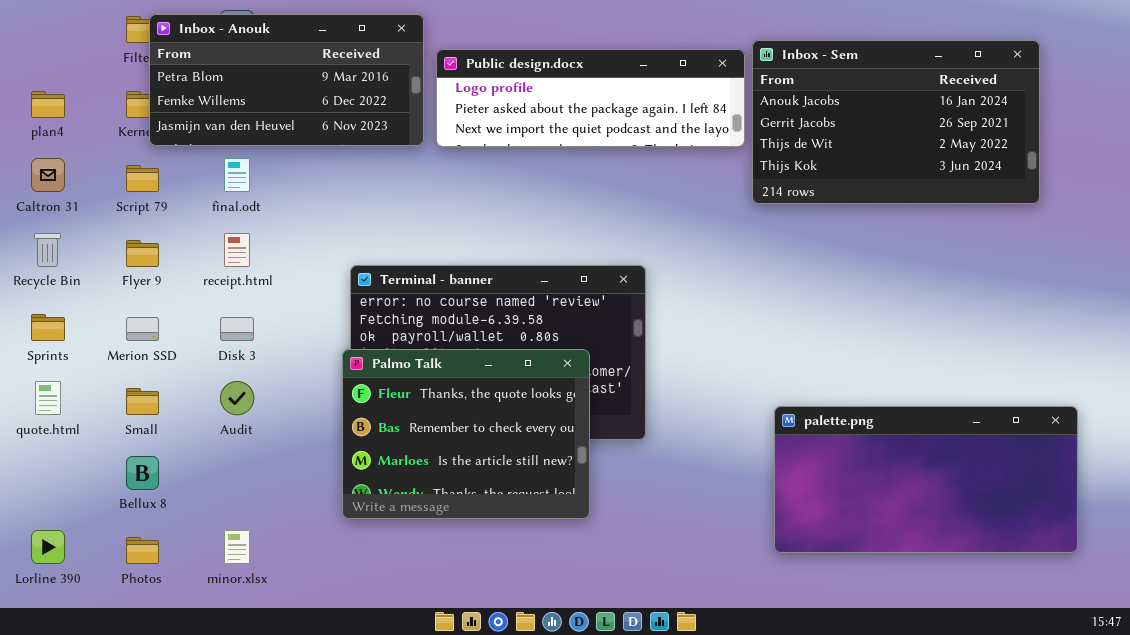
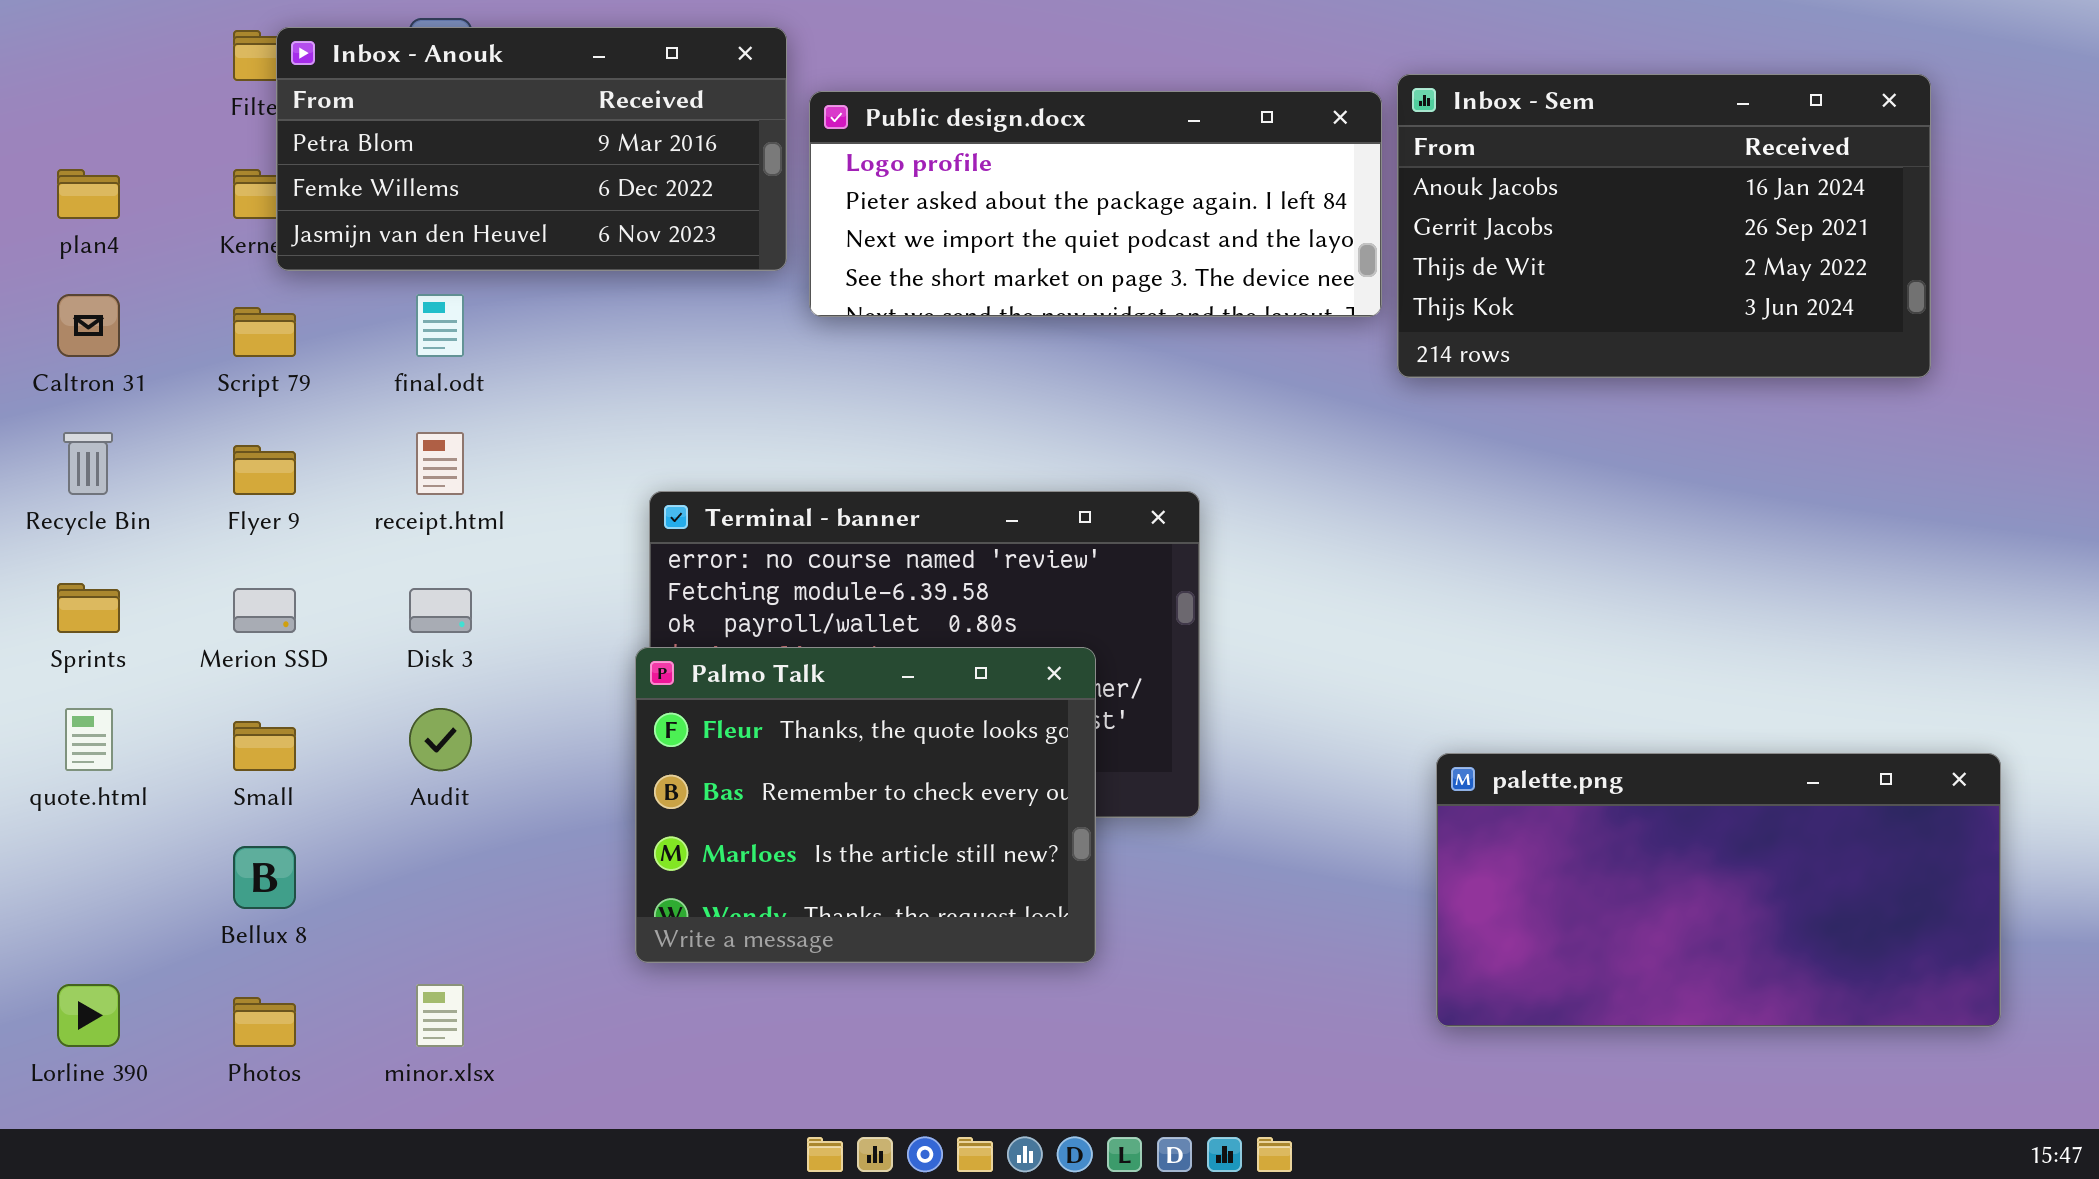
Public design.docx: [436,49,745,147] -> [809,91,1382,317], resized

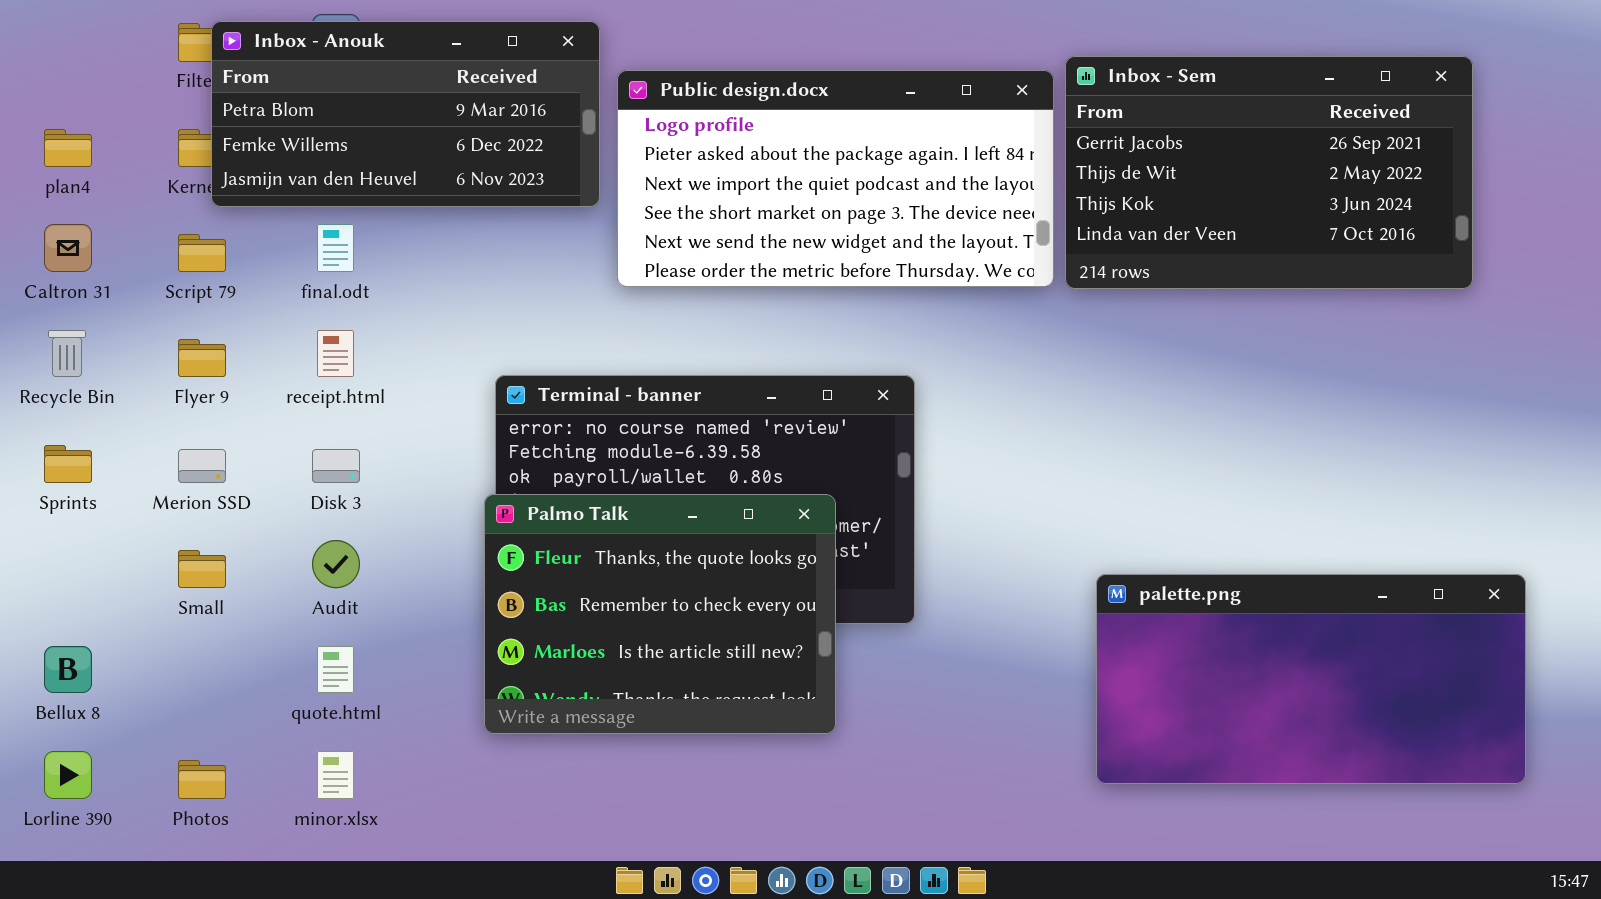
Inbox - Sem: [1397,74,1931,378] -> [1065,56,1473,289], scrolled down 1 row
Public design.docx: [809,91,1382,317] -> [617,70,1054,287], resized
quote.html: [65,708,113,771] -> [317,646,354,693], moved
Bellux 8: [233,846,296,909] -> [44,646,92,693], moved

